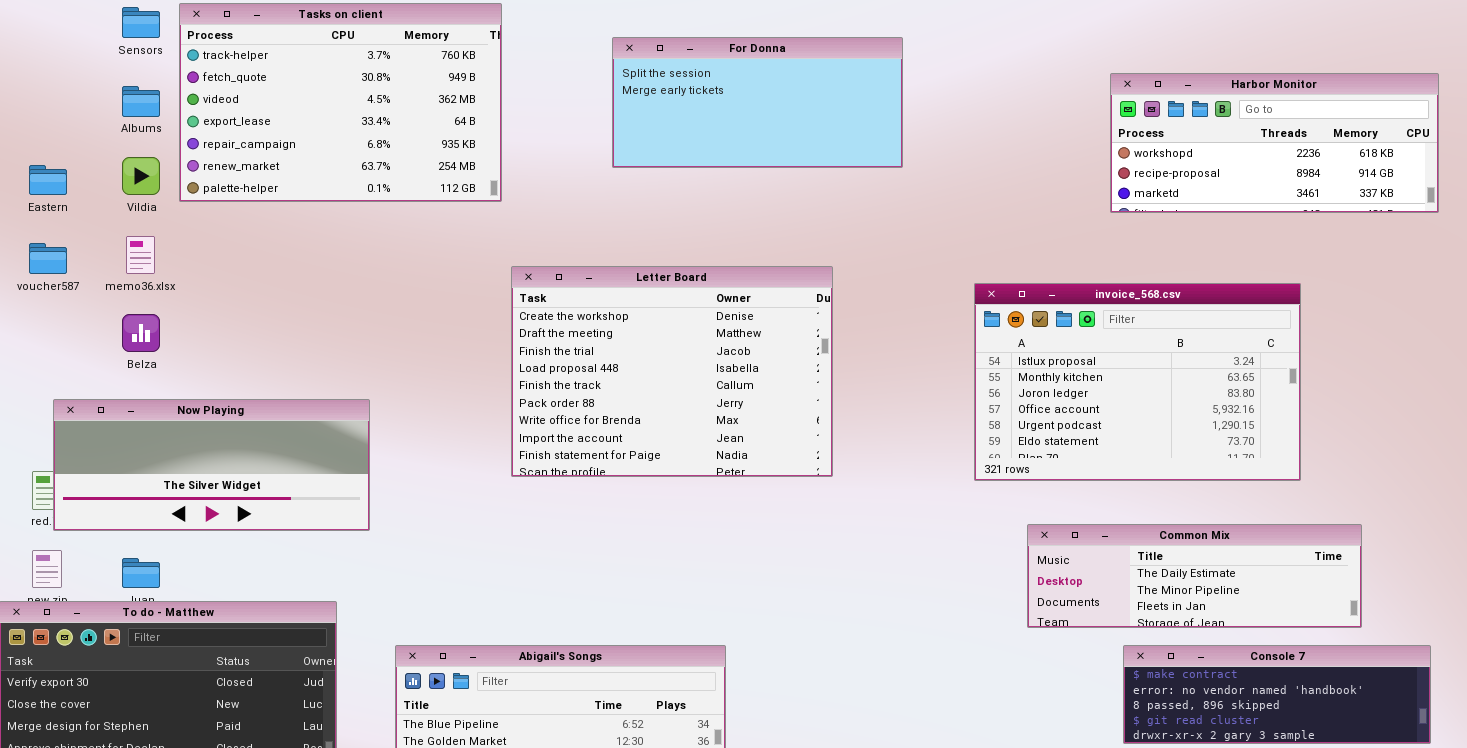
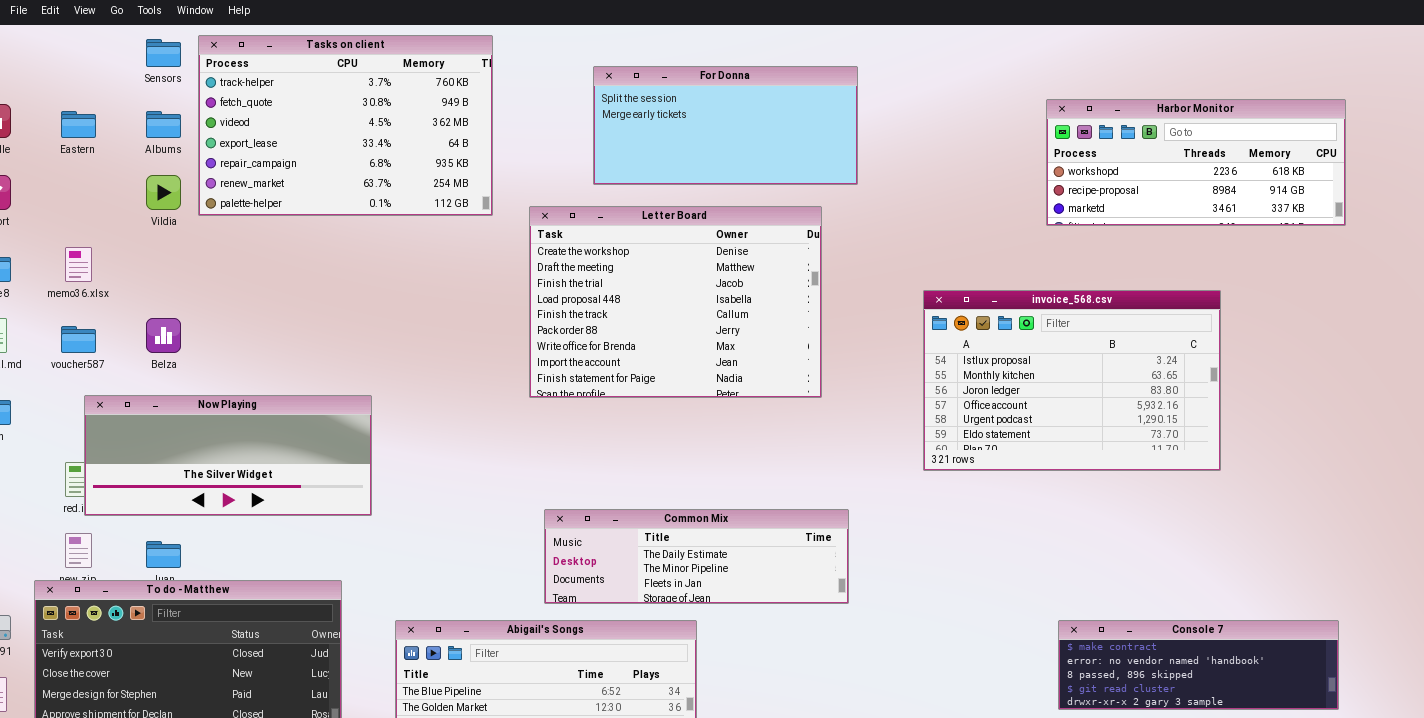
Eastern: [29,165,67,195] -> [61,111,96,138], moved
memo36.xlsx: [126,236,155,274] -> [65,247,92,282], moved
voucher587: [29,243,67,274] -> [61,326,96,353], moved
Letter Board: [511,266,833,477] -> [529,206,822,398], moved
Common Mix: [1027,524,1362,628] -> [544,509,849,604], moved

